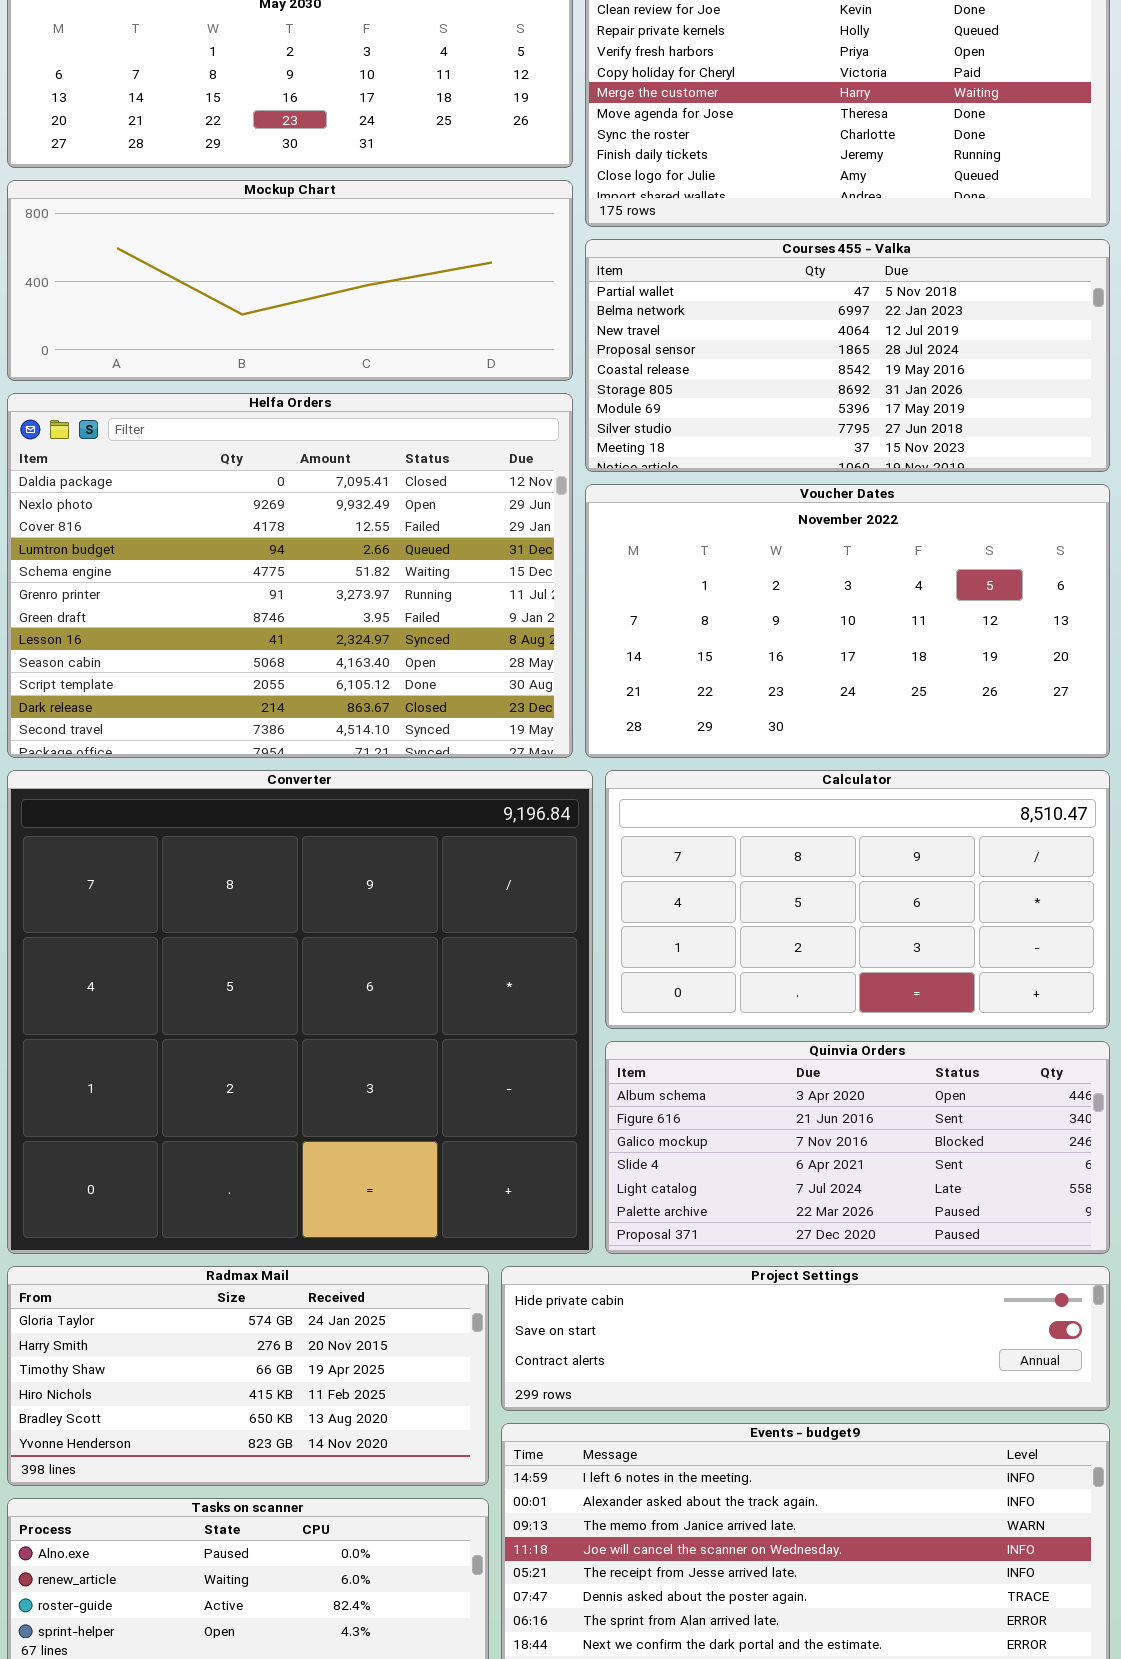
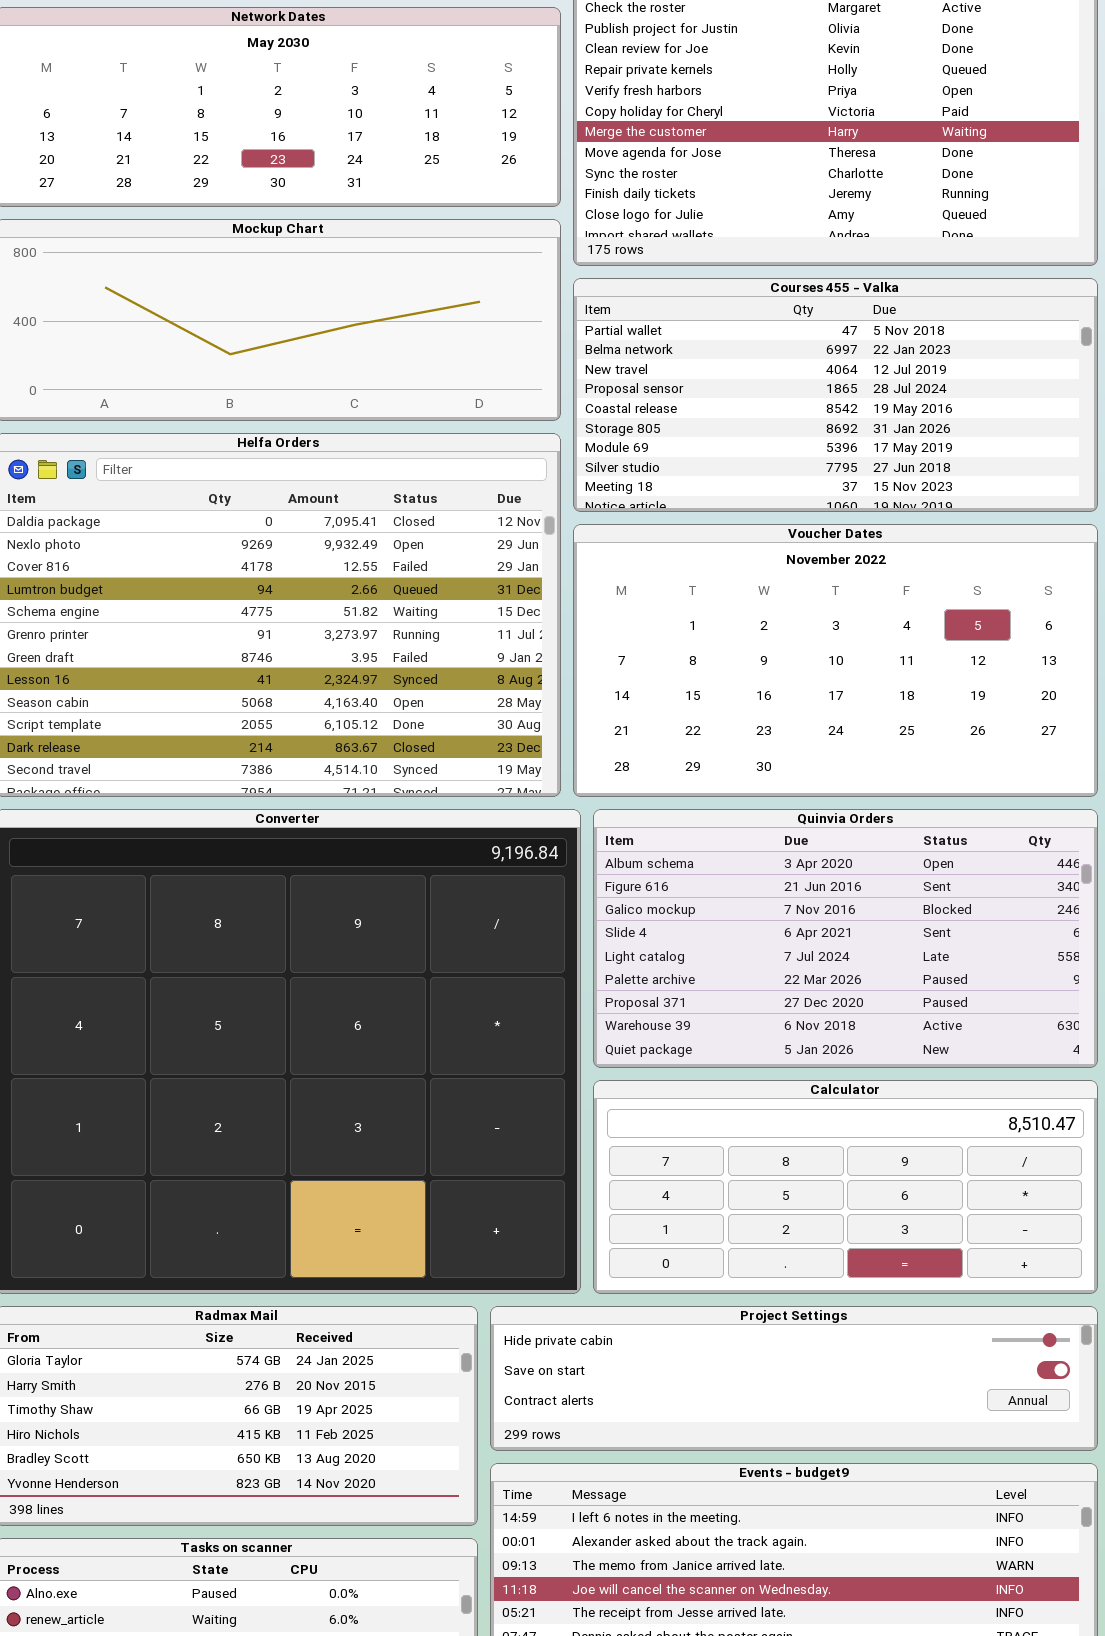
Calculator: [605,770,1110,1029] -> [593,1080,1098,1294], moved, resized
Quinvia Orders: [605,1041,1110,1254] -> [593,809,1098,1068], moved, resized

